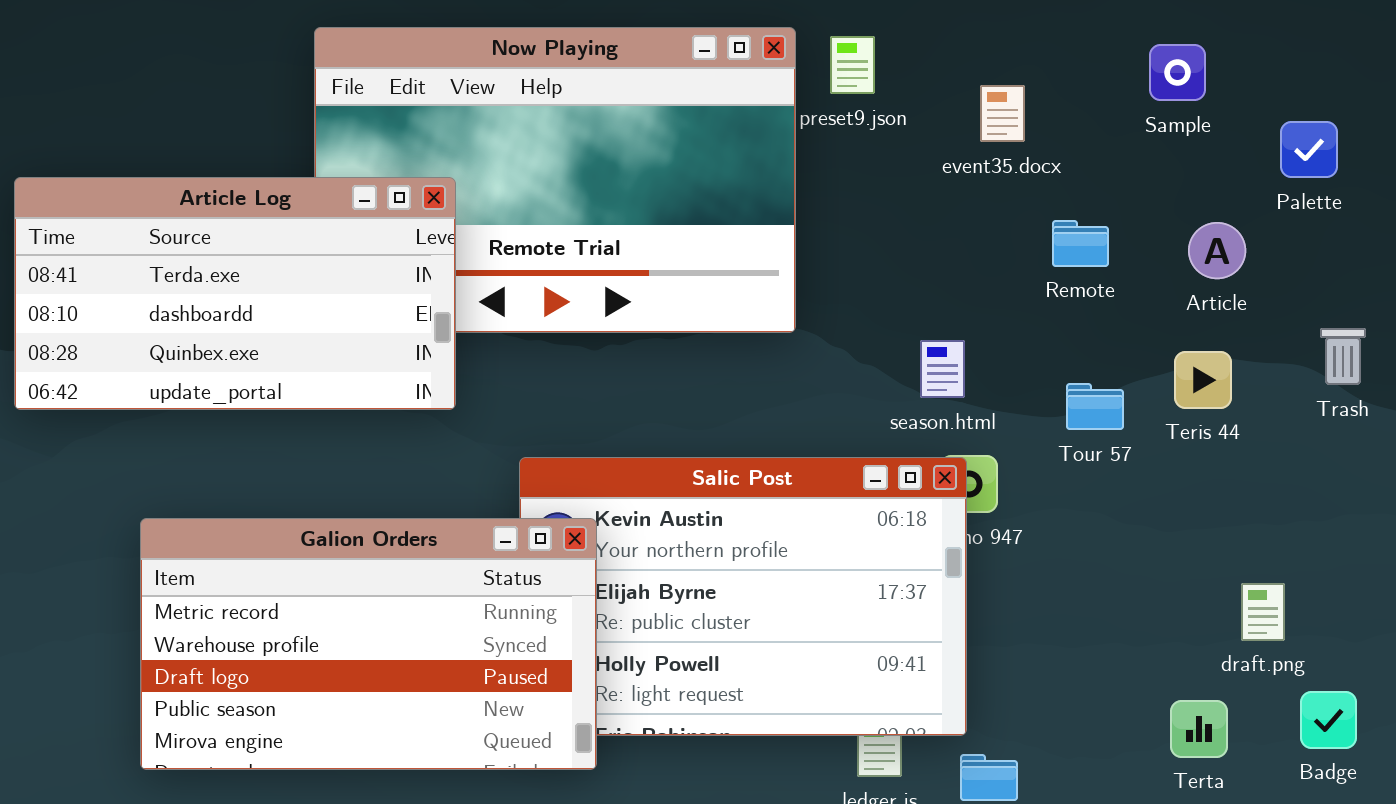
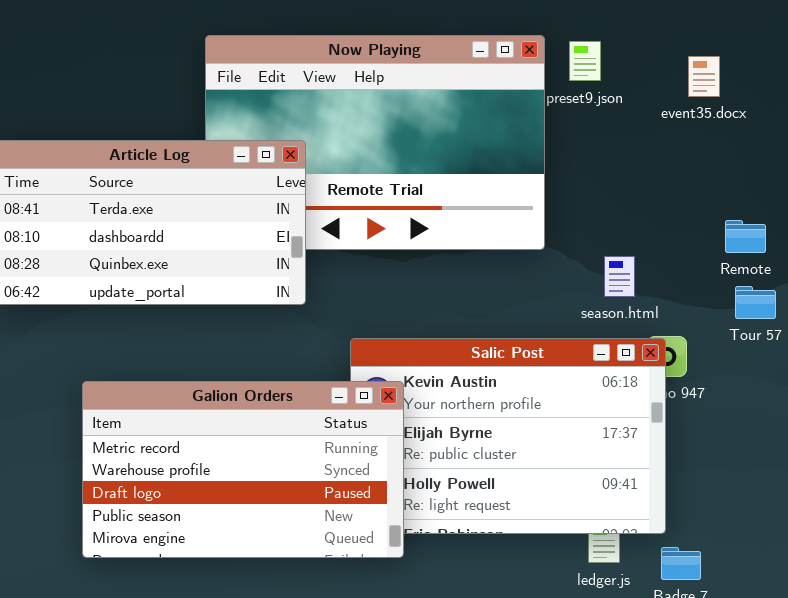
event35.docx: [980,85,1025,142] -> [688,56,720,97], moved
Remote: [1052,220,1109,267] -> [725,220,766,253], moved
season.html: [920,340,965,398] -> [604,256,635,297], moved

